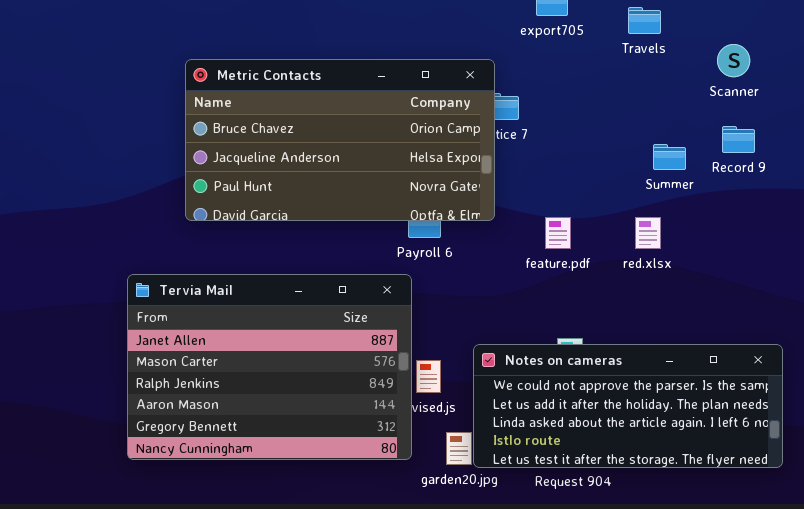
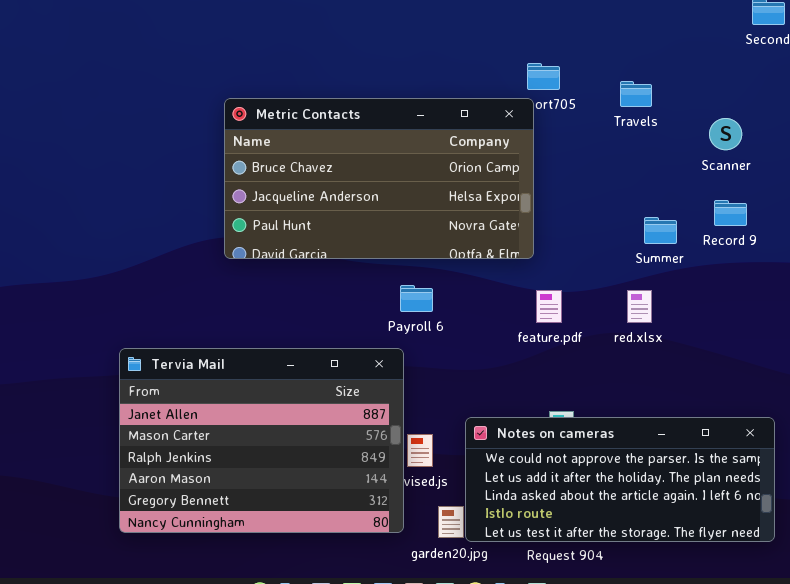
Metric Contacts: [185,59,495,221] -> [224,98,534,259], moved

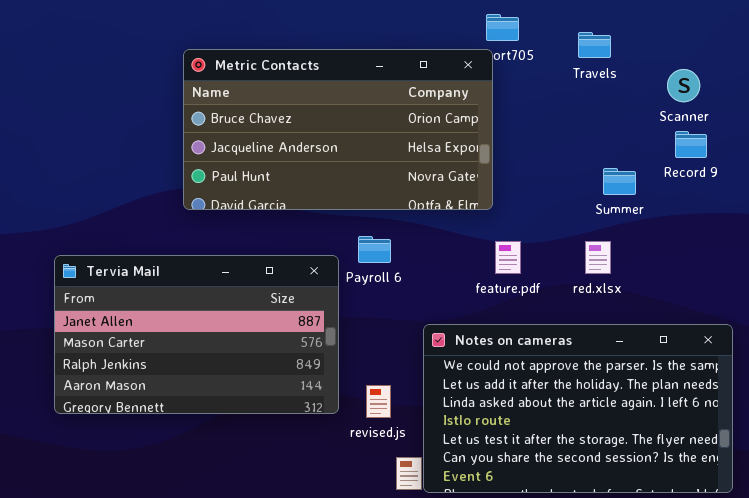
Record 9: [714,200,747,226] -> [675,131,707,158], moved
Tervia Mail: [119,348,404,533] -> [54,255,339,414], moved, resized
Notes on cameras: [465,417,775,542] -> [423,324,733,493], resized

